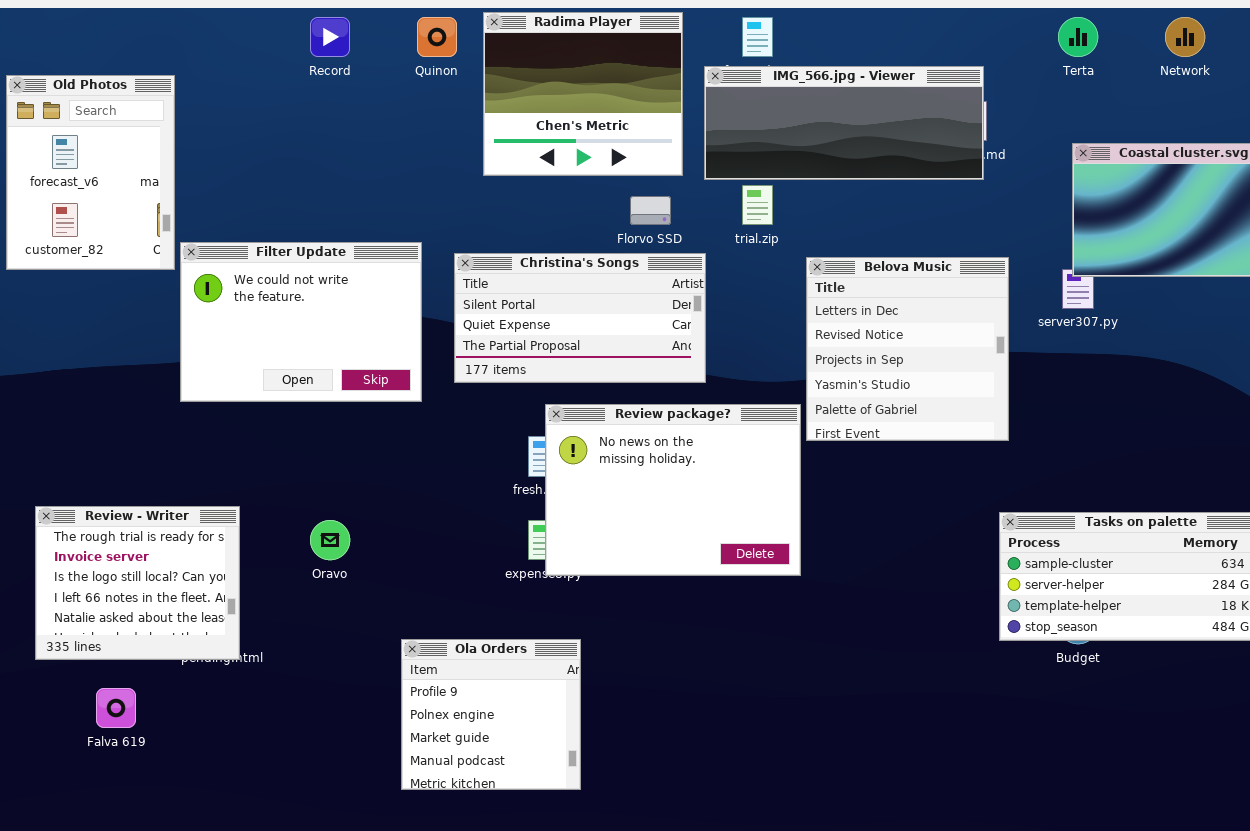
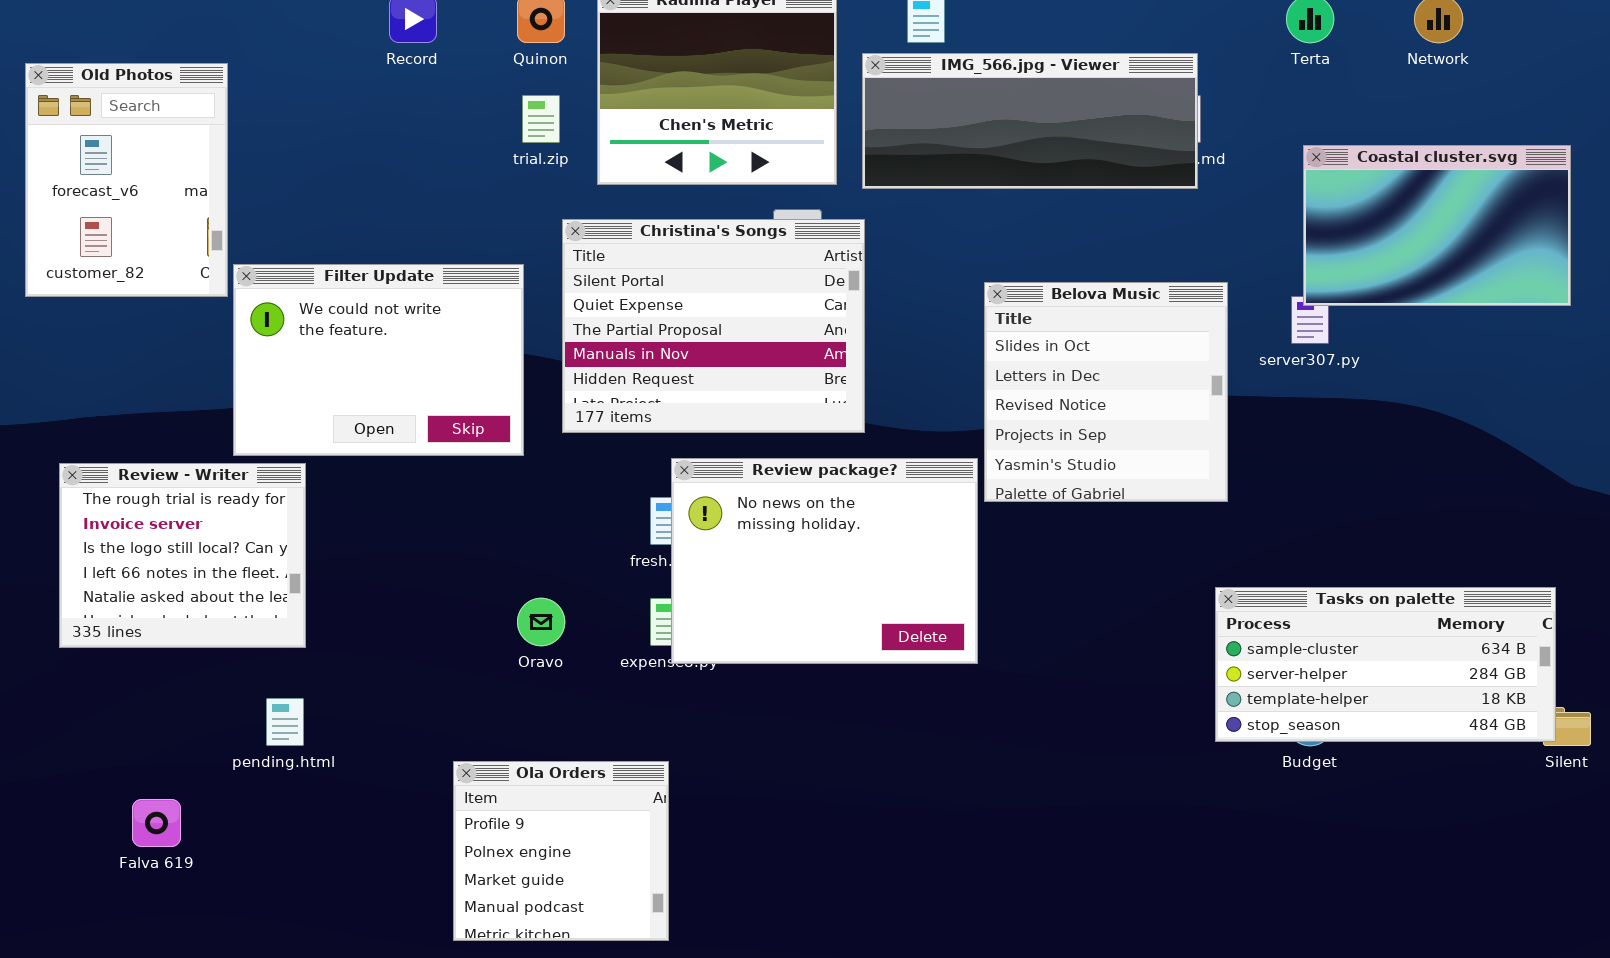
trial.zip: [742,185,773,225] -> [522,95,560,143], moved
Christina's Songs: [454,253,706,383] -> [562,219,865,433], resized
Belova Music: [806,257,1009,441] -> [984,282,1228,502], scrolled up 1 row
Review - Writer: [35,506,240,660] -> [59,463,306,648], moved
Oravo: [310,520,350,560] -> [517,598,565,646], moved
Ola Orders: [401,639,581,790] -> [453,761,669,941], moved

